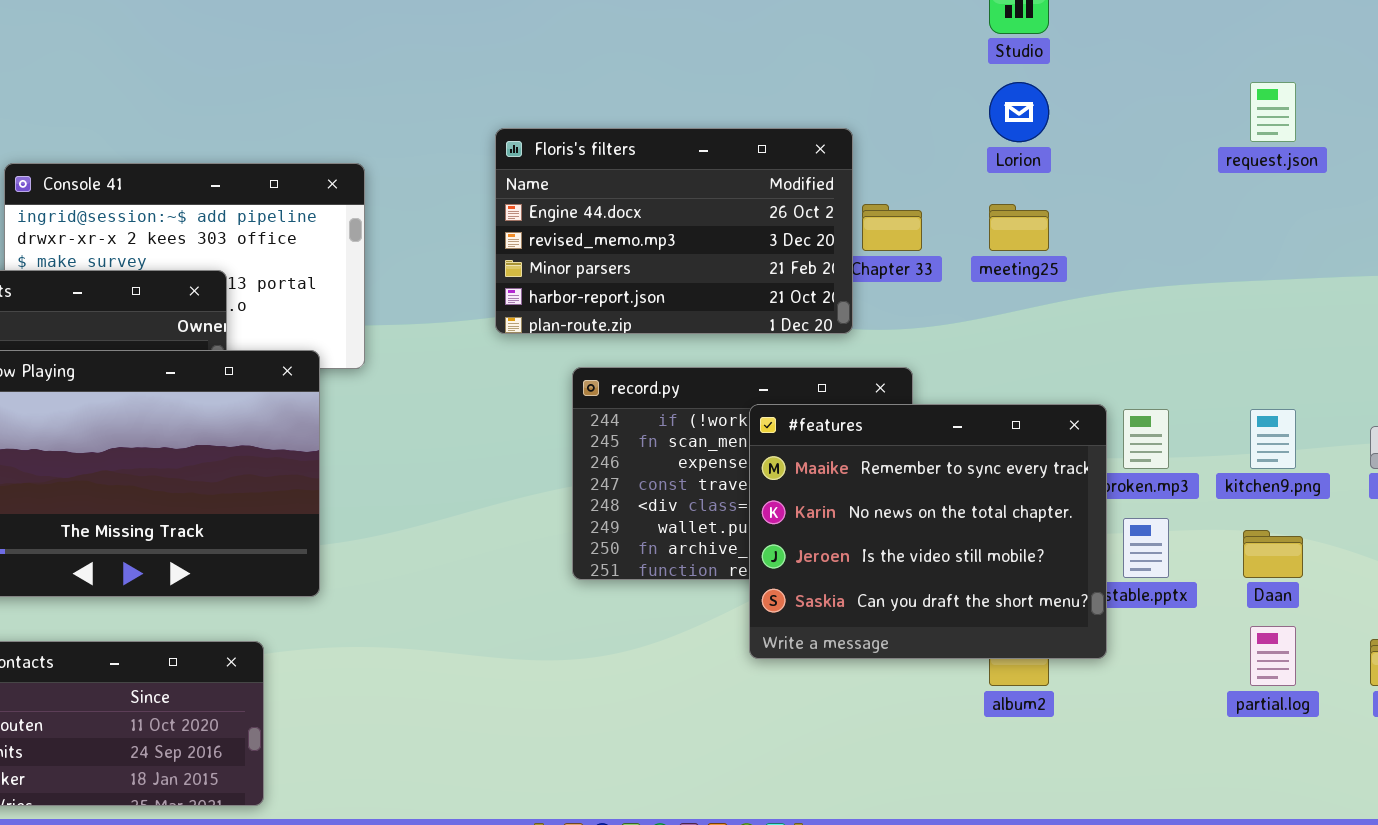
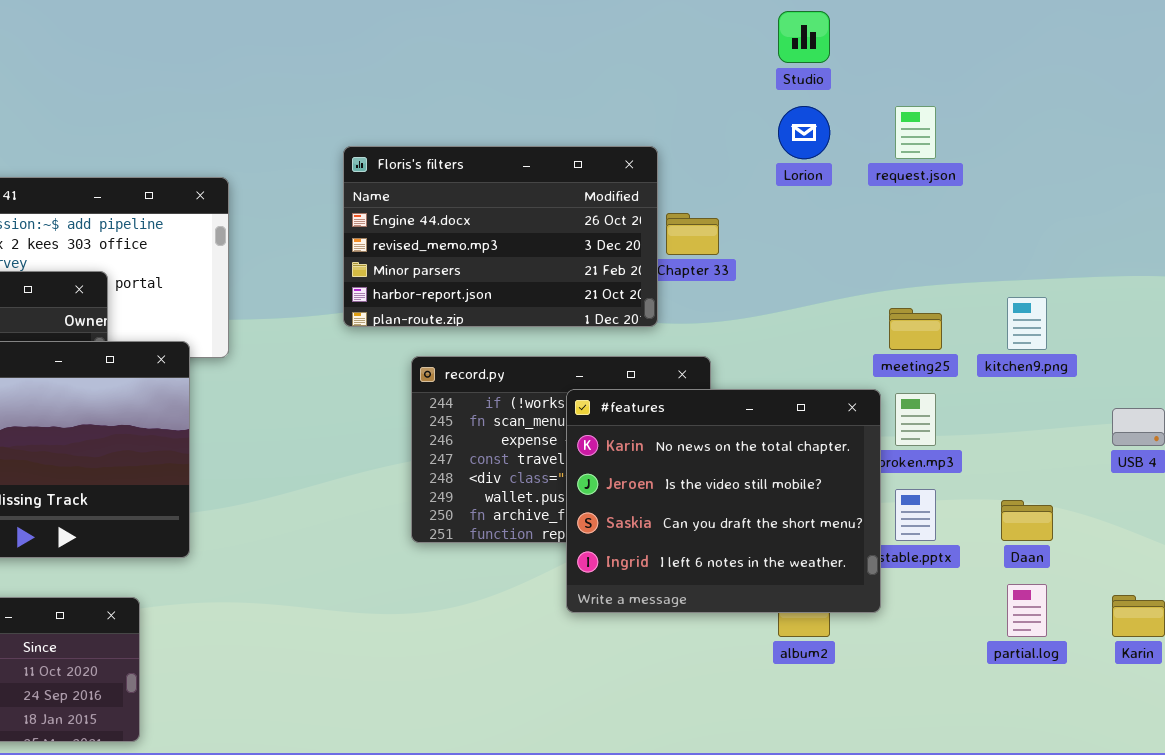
request.json: [1250,82,1296,142] -> [895,106,936,159], moved
meeting25: [989,204,1049,251] -> [889,308,942,350], moved
#features: [749,404,1107,659] -> [566,389,881,613], scrolled down 1 row
kitchen9.png: [1250,409,1296,469] -> [1007,297,1047,350], moved

